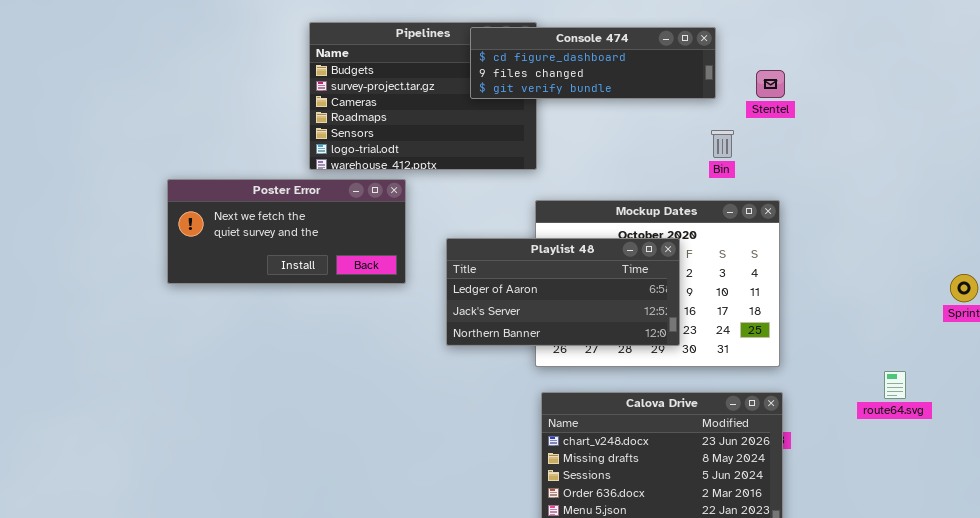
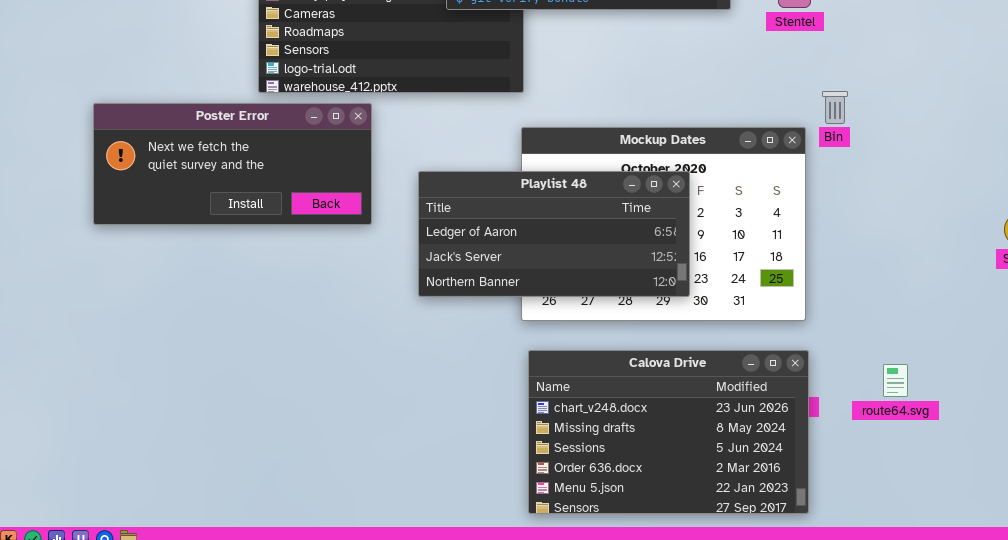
Bin: [711,130,734,158] -> [822,91,848,124], moved
route64.svg: [884,371,906,399] -> [883,364,908,397], moved

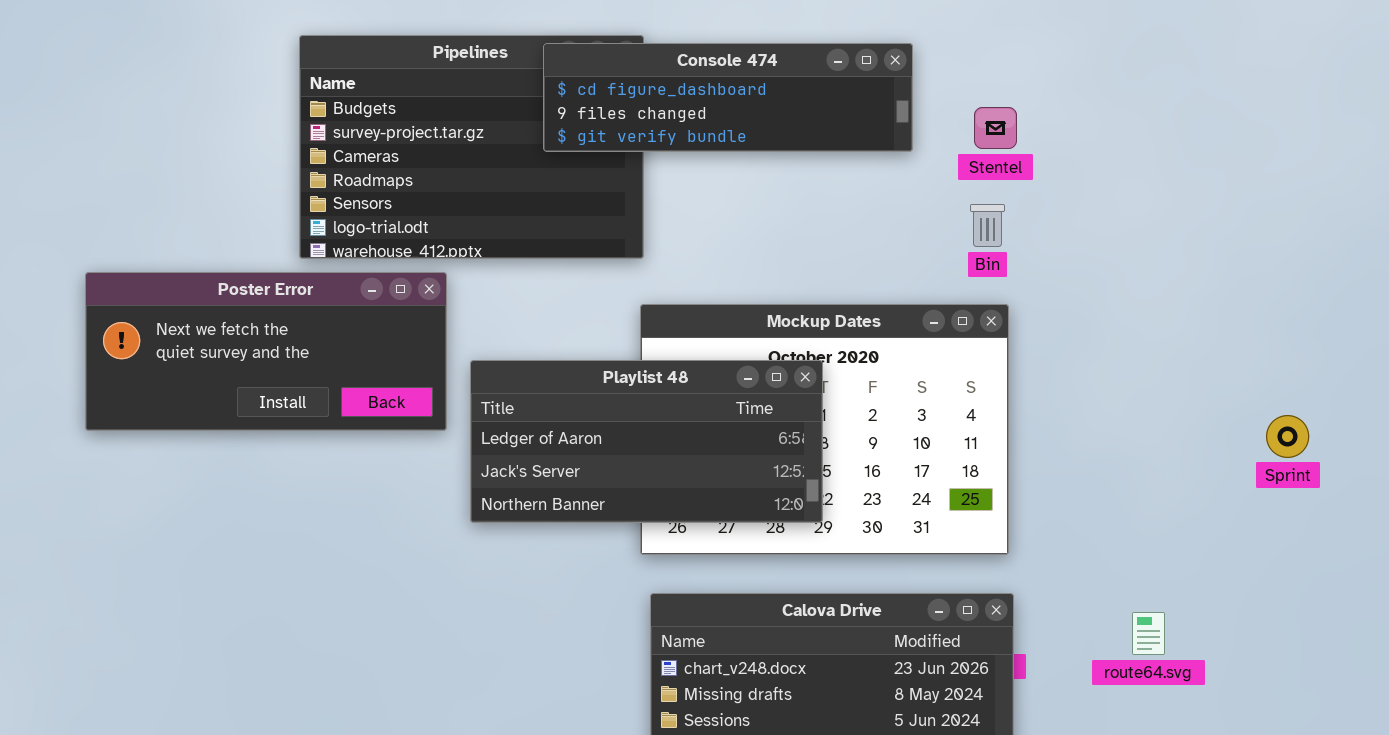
Bin: [822,91,848,124] -> [970,204,1005,247], moved
Playlist 48: [418,171,690,297] -> [470,360,823,523], moved
route64.svg: [883,364,908,397] -> [1132,612,1165,655], moved

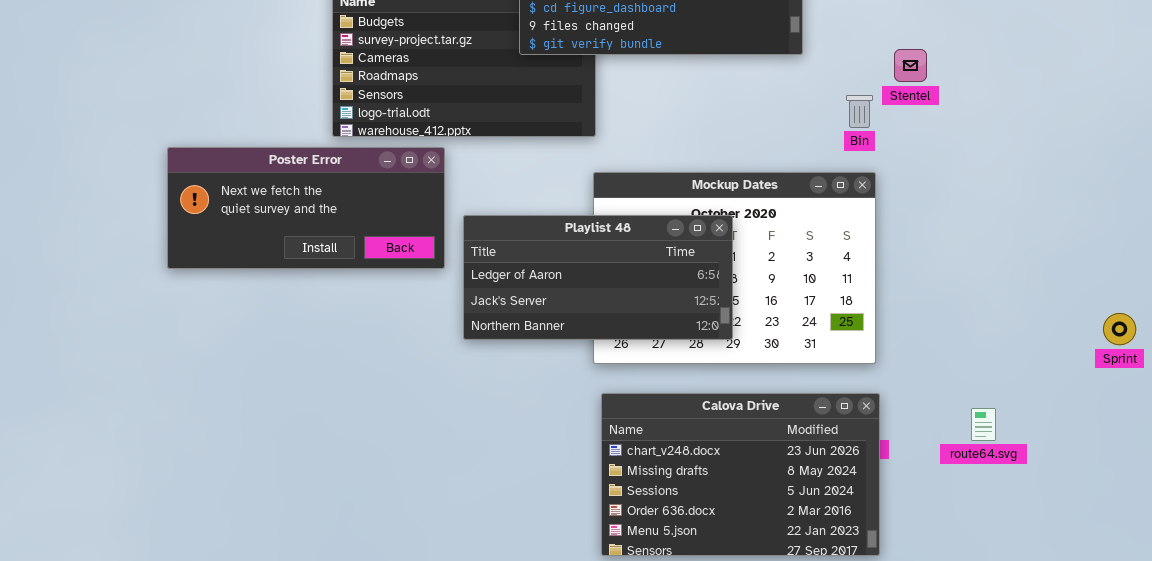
Stentel: [974,107,1017,149] -> [894,49,927,82], moved
Sprint: [1266,415,1309,458] -> [1103,313,1136,345], moved

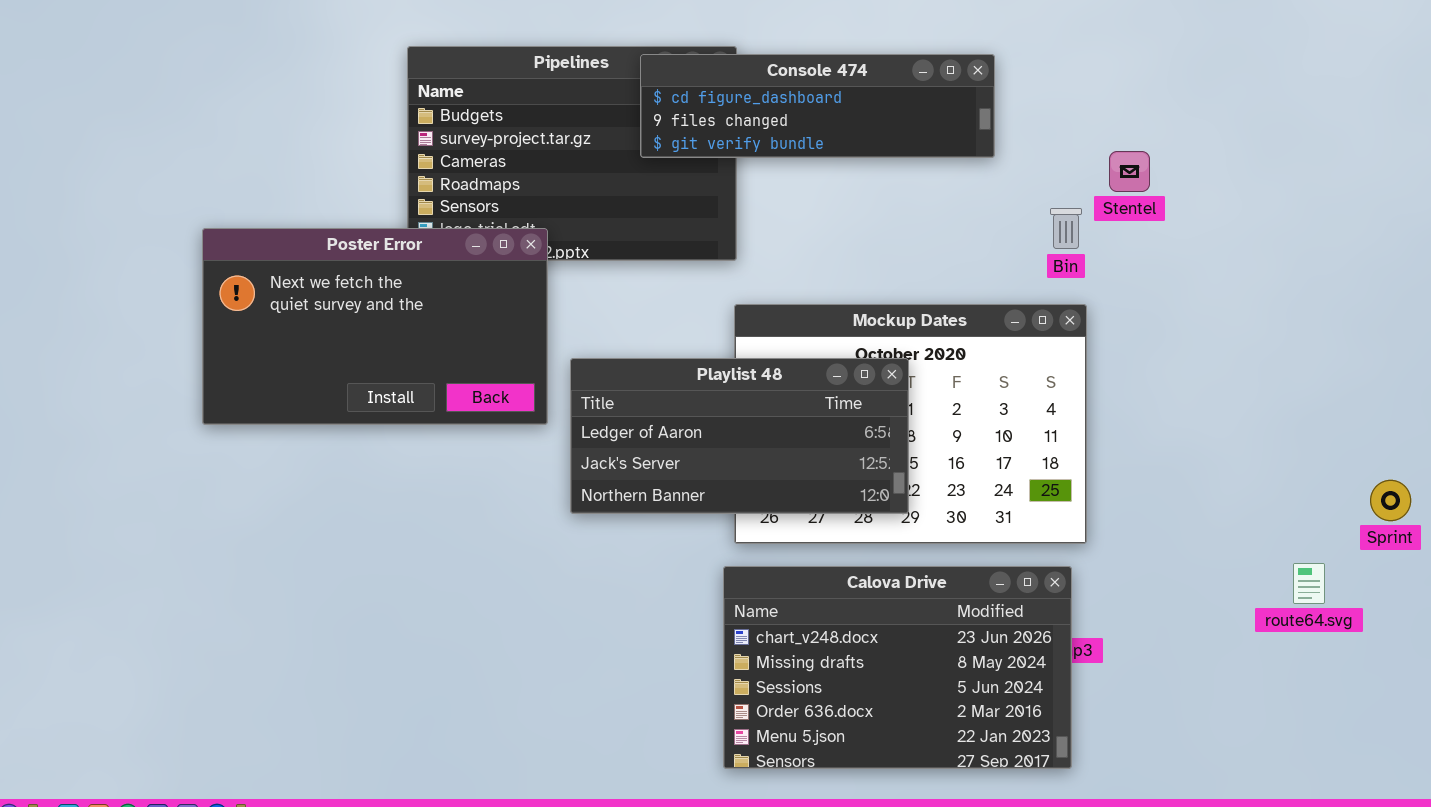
Poster Error: [167,147,445,269] -> [202,228,548,425], resized
Calova Drive: [601,393,880,556] -> [723,566,1072,769], moved
route64.svg: [971,408,996,441] -> [1293,563,1325,604], moved

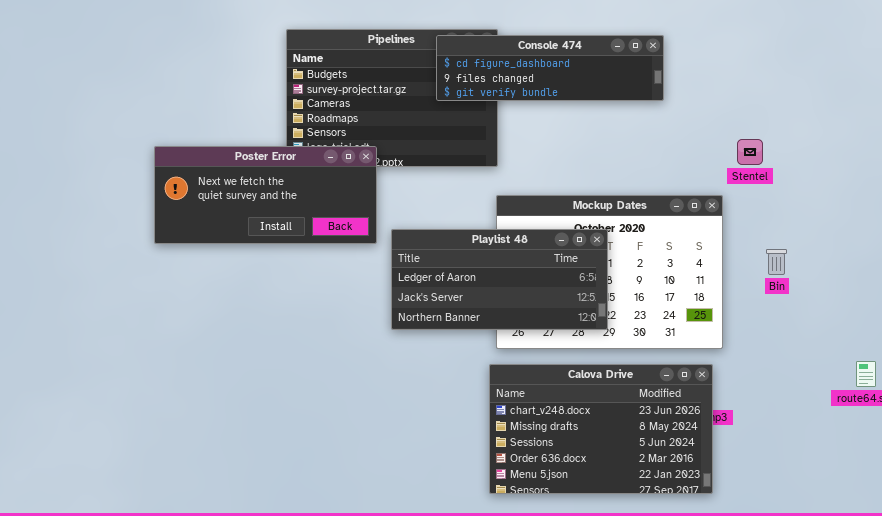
Stentel: [1109,151,1150,192] -> [737,139,763,165], moved
Bin: [1050,208,1082,249] -> [766,249,787,275], moved
Poster Error: [202,228,548,425] -> [154,146,377,244], resized

